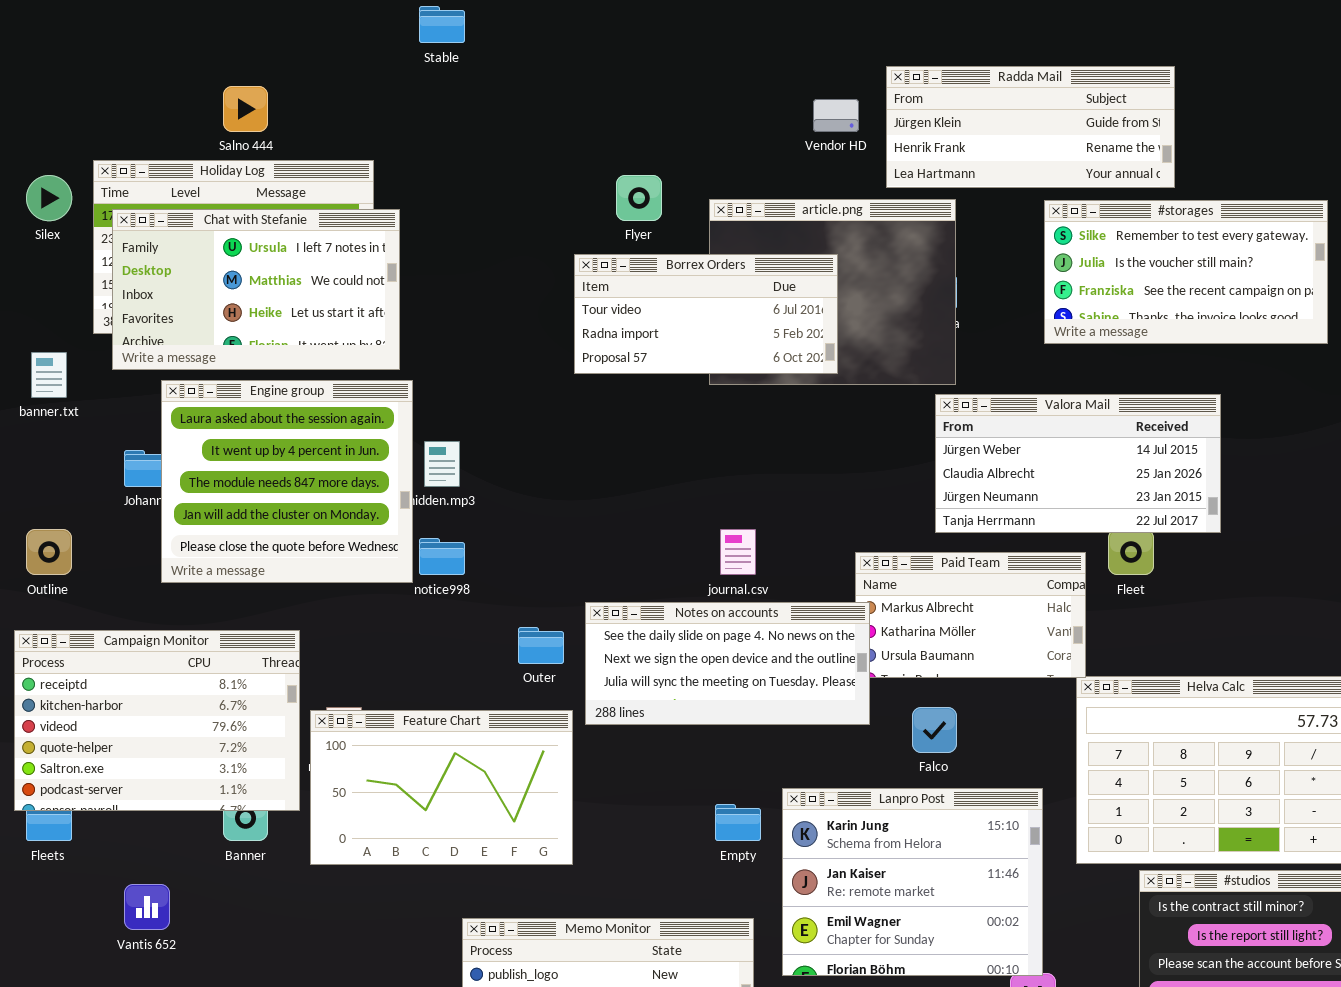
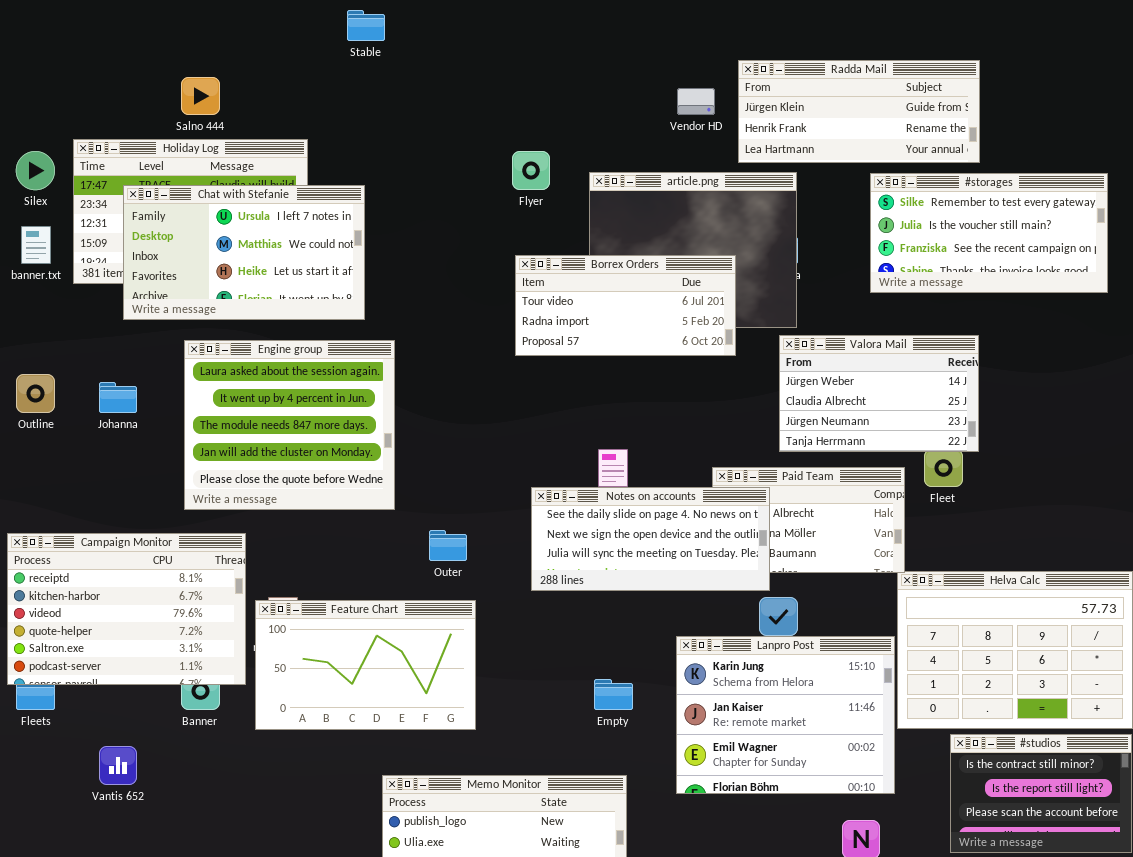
Chat with Stefanie: [112,209,400,370] -> [123,185,365,320], moved
Borrex Orders: [574,254,838,374] -> [515,255,736,356], moved
banner.txt: [31,352,67,398] -> [21,226,51,264], moved
Engine group: [161,380,413,583] -> [184,340,395,510], moved
Valora Mail: [935,394,1221,533] -> [779,335,979,452], resized
Outline: [26,529,72,575] -> [16,374,55,413], moved
Notes on accounts: [585,602,870,725] -> [531,487,770,591], moved
Lanpro Post: [782,788,1043,976] -> [676,636,895,794], moved

